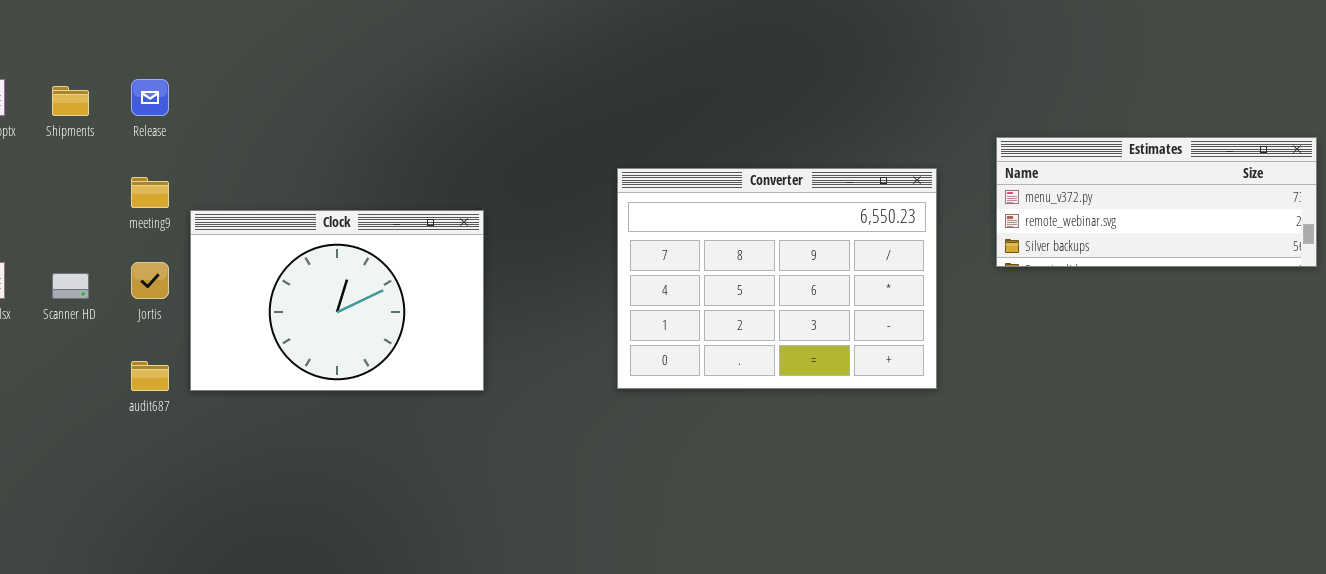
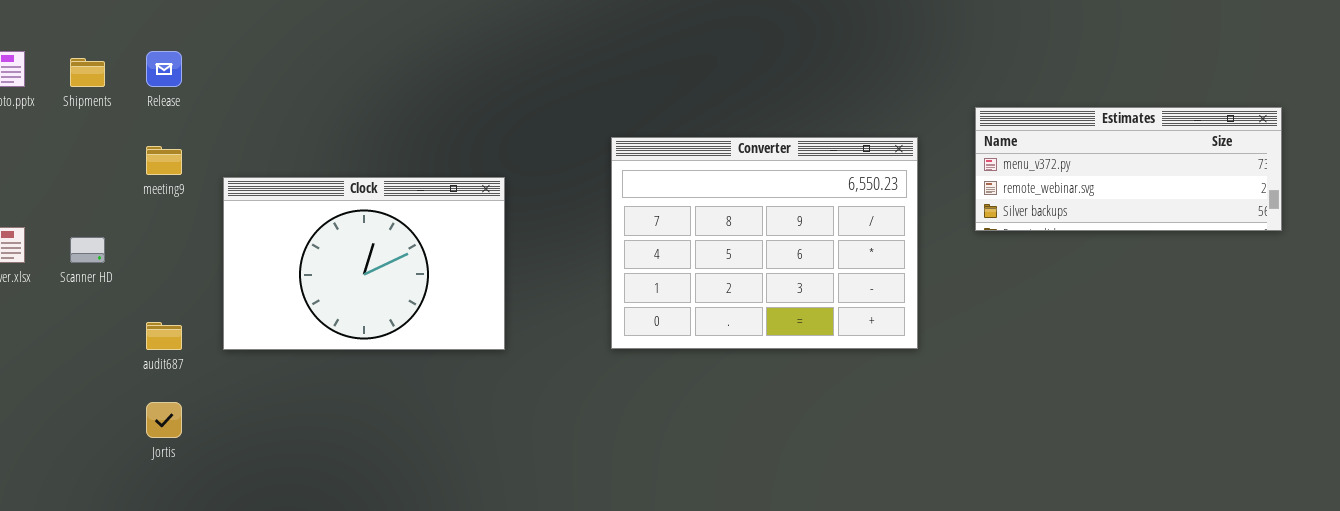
Clock: [190,210,484,391] -> [223,177,505,350], moved
Jortis: [131,262,169,299] -> [146,402,182,438], moved

